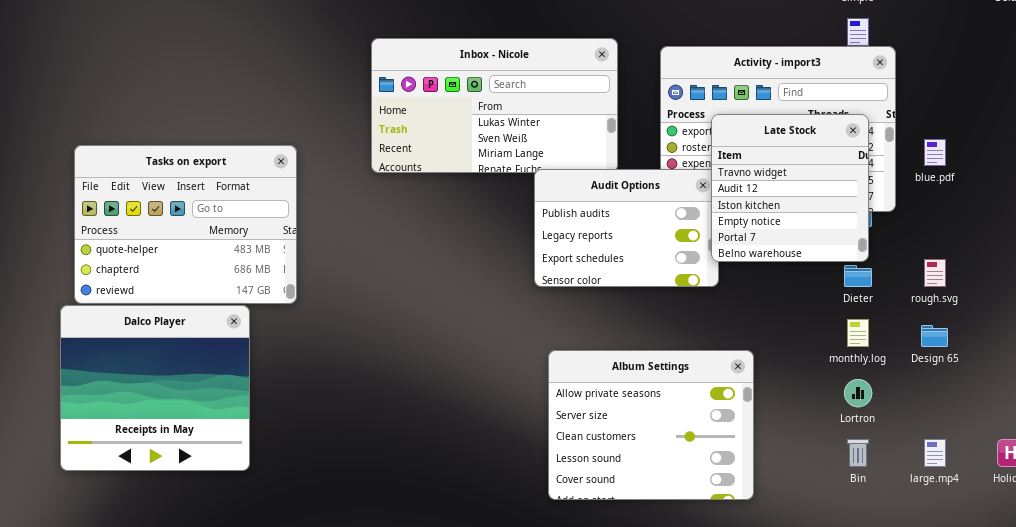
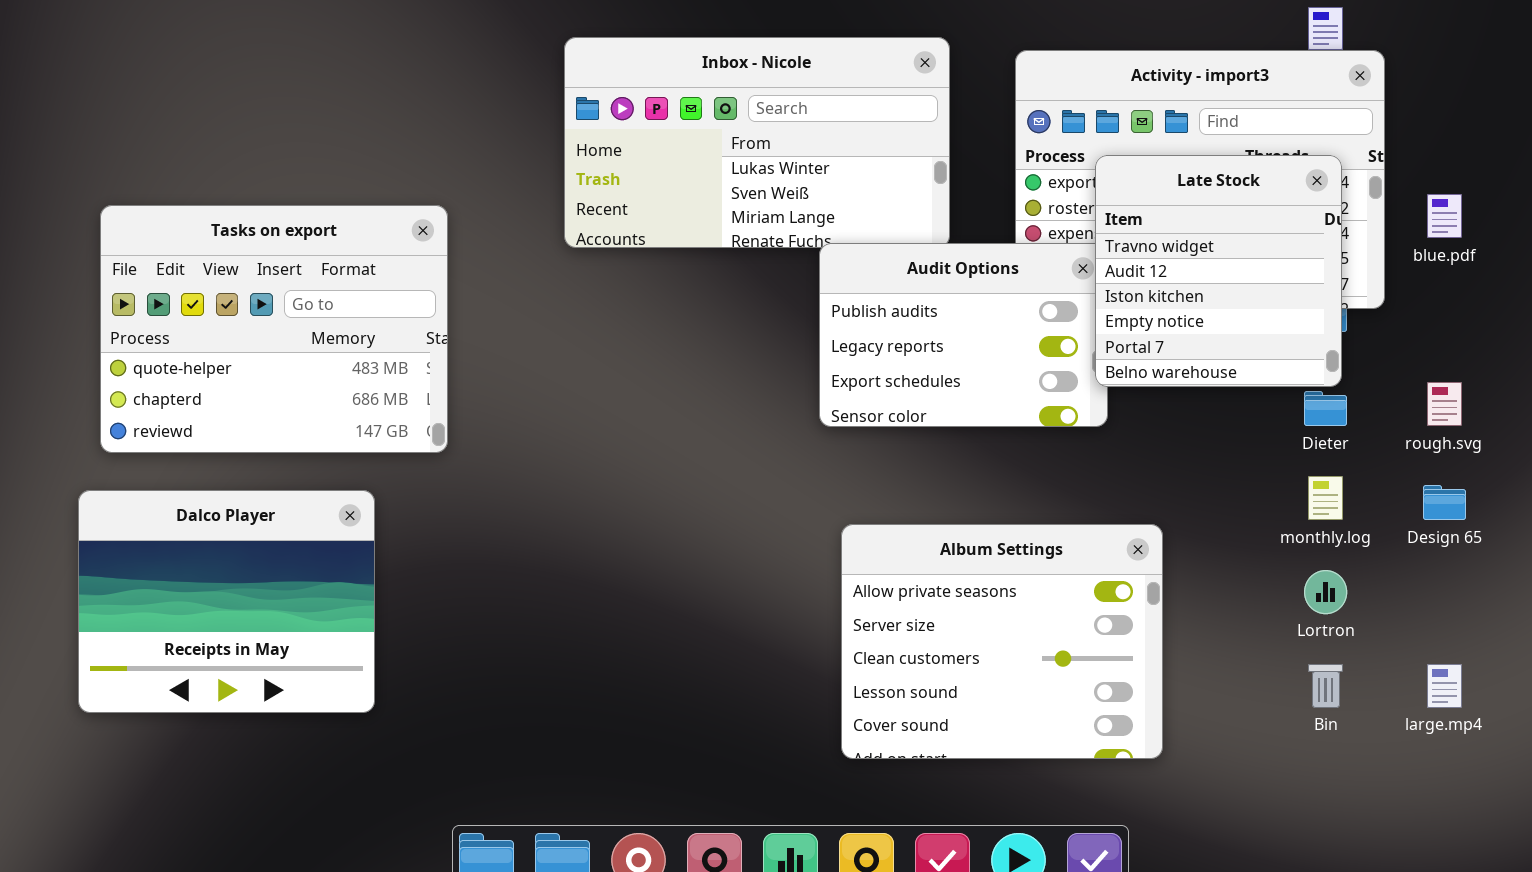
Dalco Player: [60,305,250,471] -> [78,490,375,713], resized

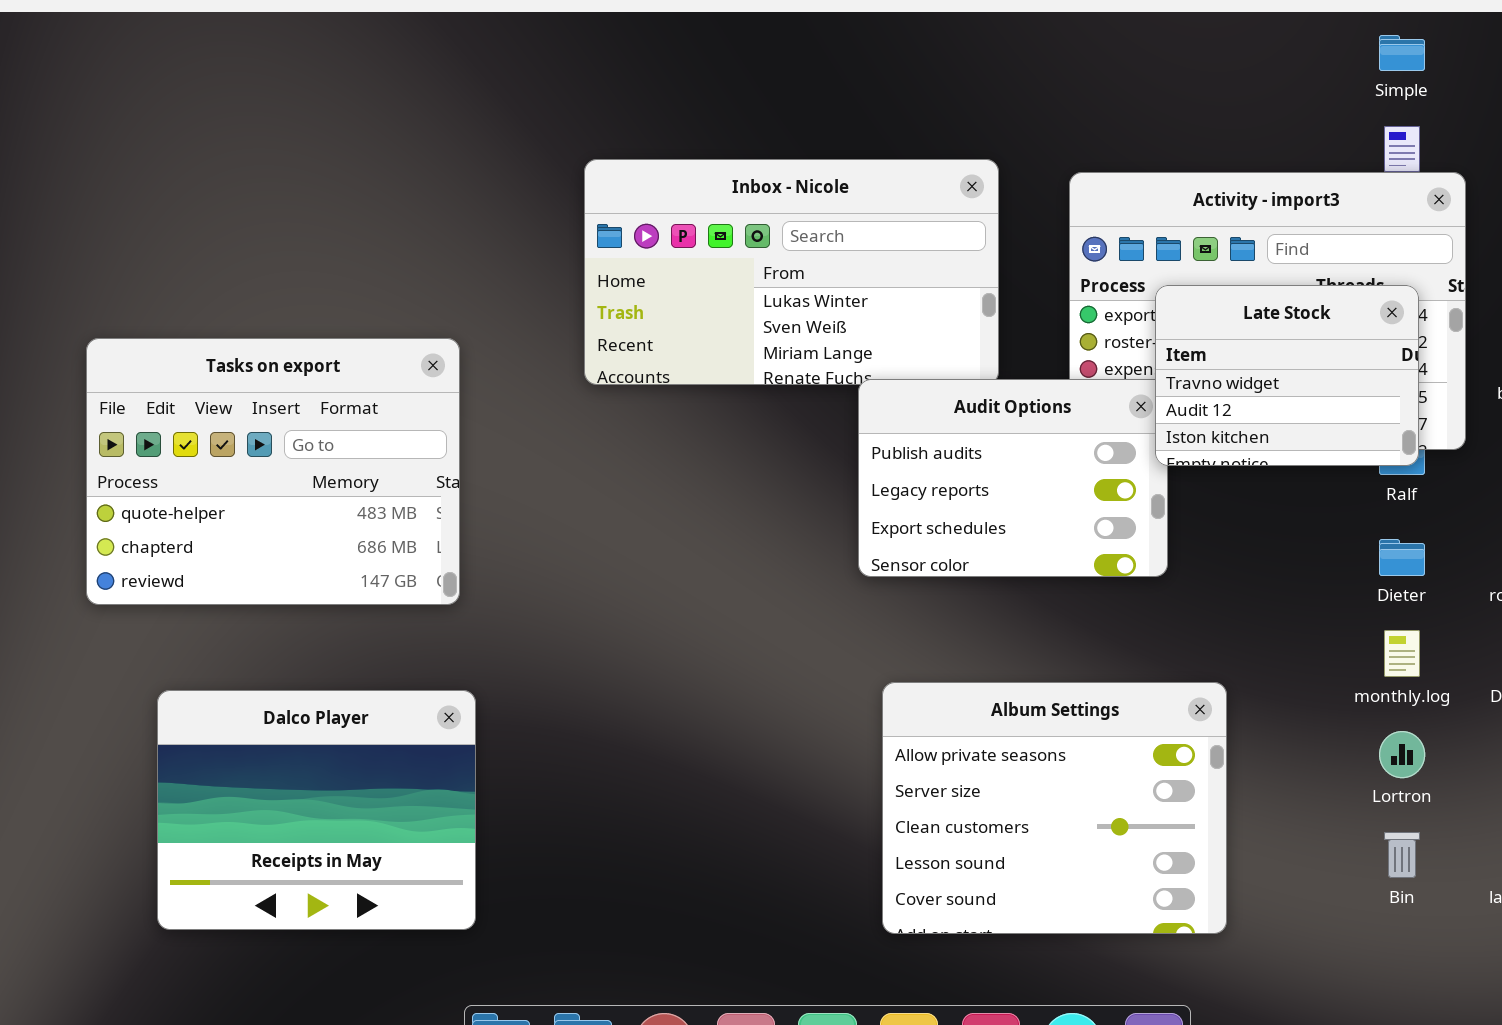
Late Stock: [1095,155,1342,387] -> [1155,285,1419,466], resized
Dalco Player: [78,490,375,713] -> [157,690,476,930], moved

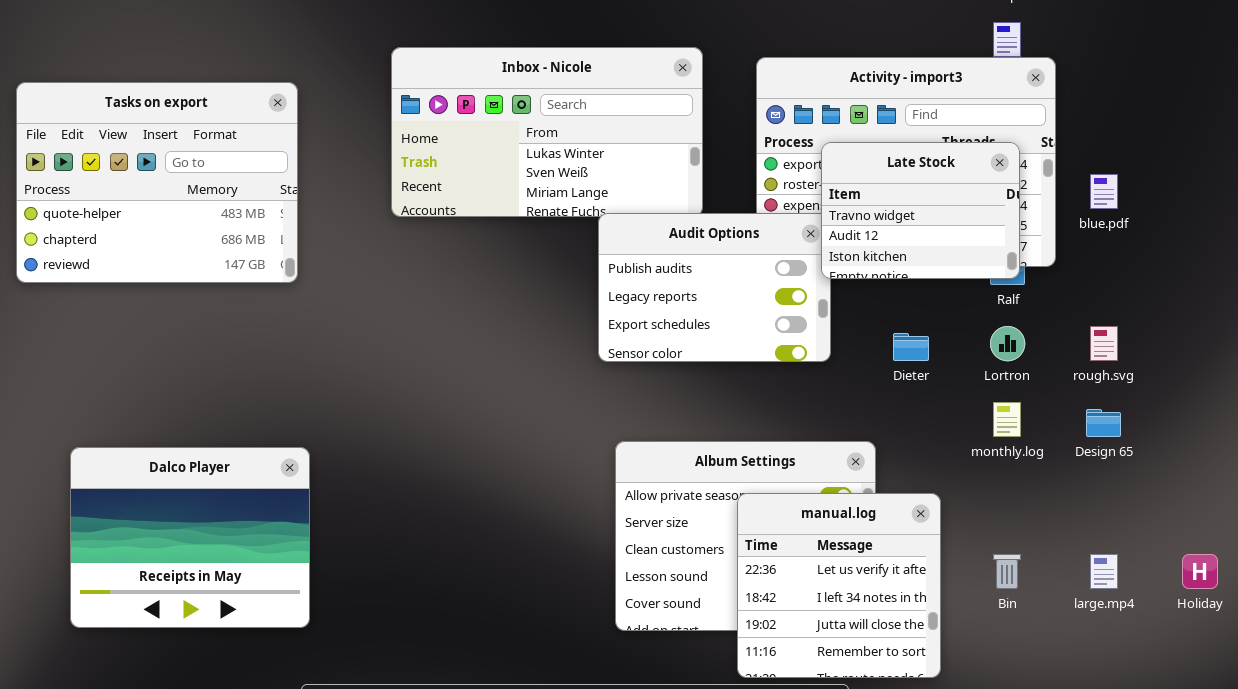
Tasks on export: [86,338,460,605] -> [16,82,298,283], moved
Dieter: [1379,539,1425,576] -> [893,333,929,361], moved
Lortron: [1379,731,1425,778] -> [990,326,1025,361], moved
manual.log: none -> [737,493,941,678], opened

